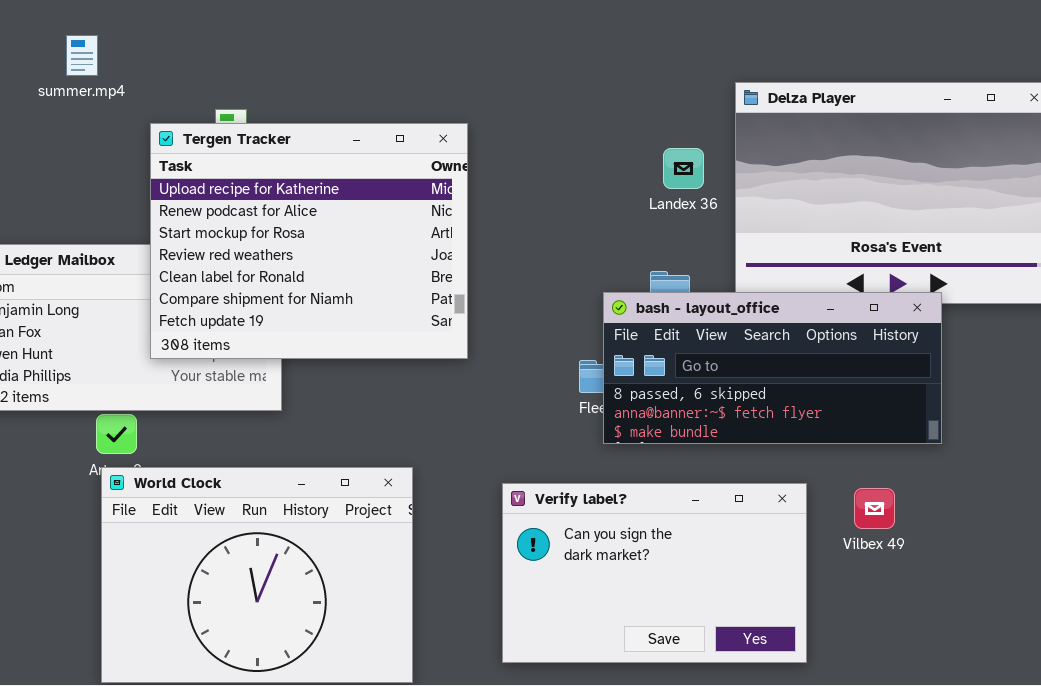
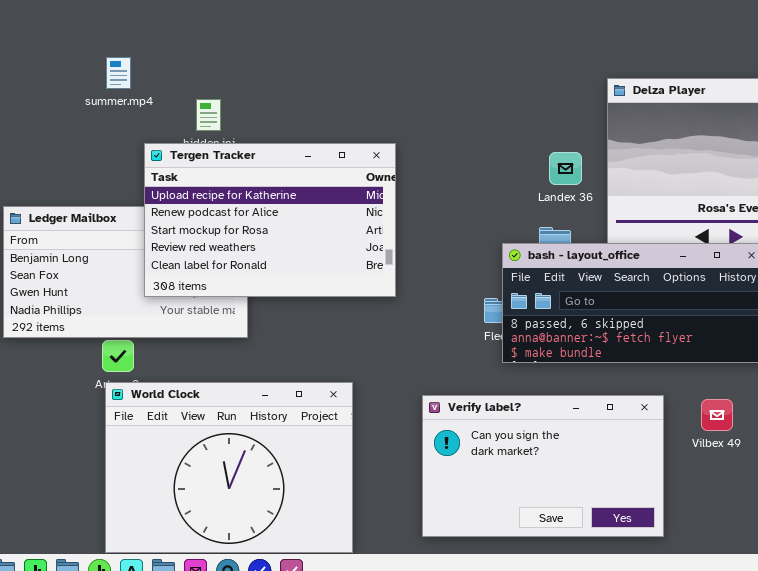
summer.mp4: [66,35,98,76] -> [106,57,131,89], moved
Tergen Tracker: [150,123,468,359] -> [144,143,396,297], resized
Landex 36: [663,148,704,189] -> [549,152,582,185], moved

